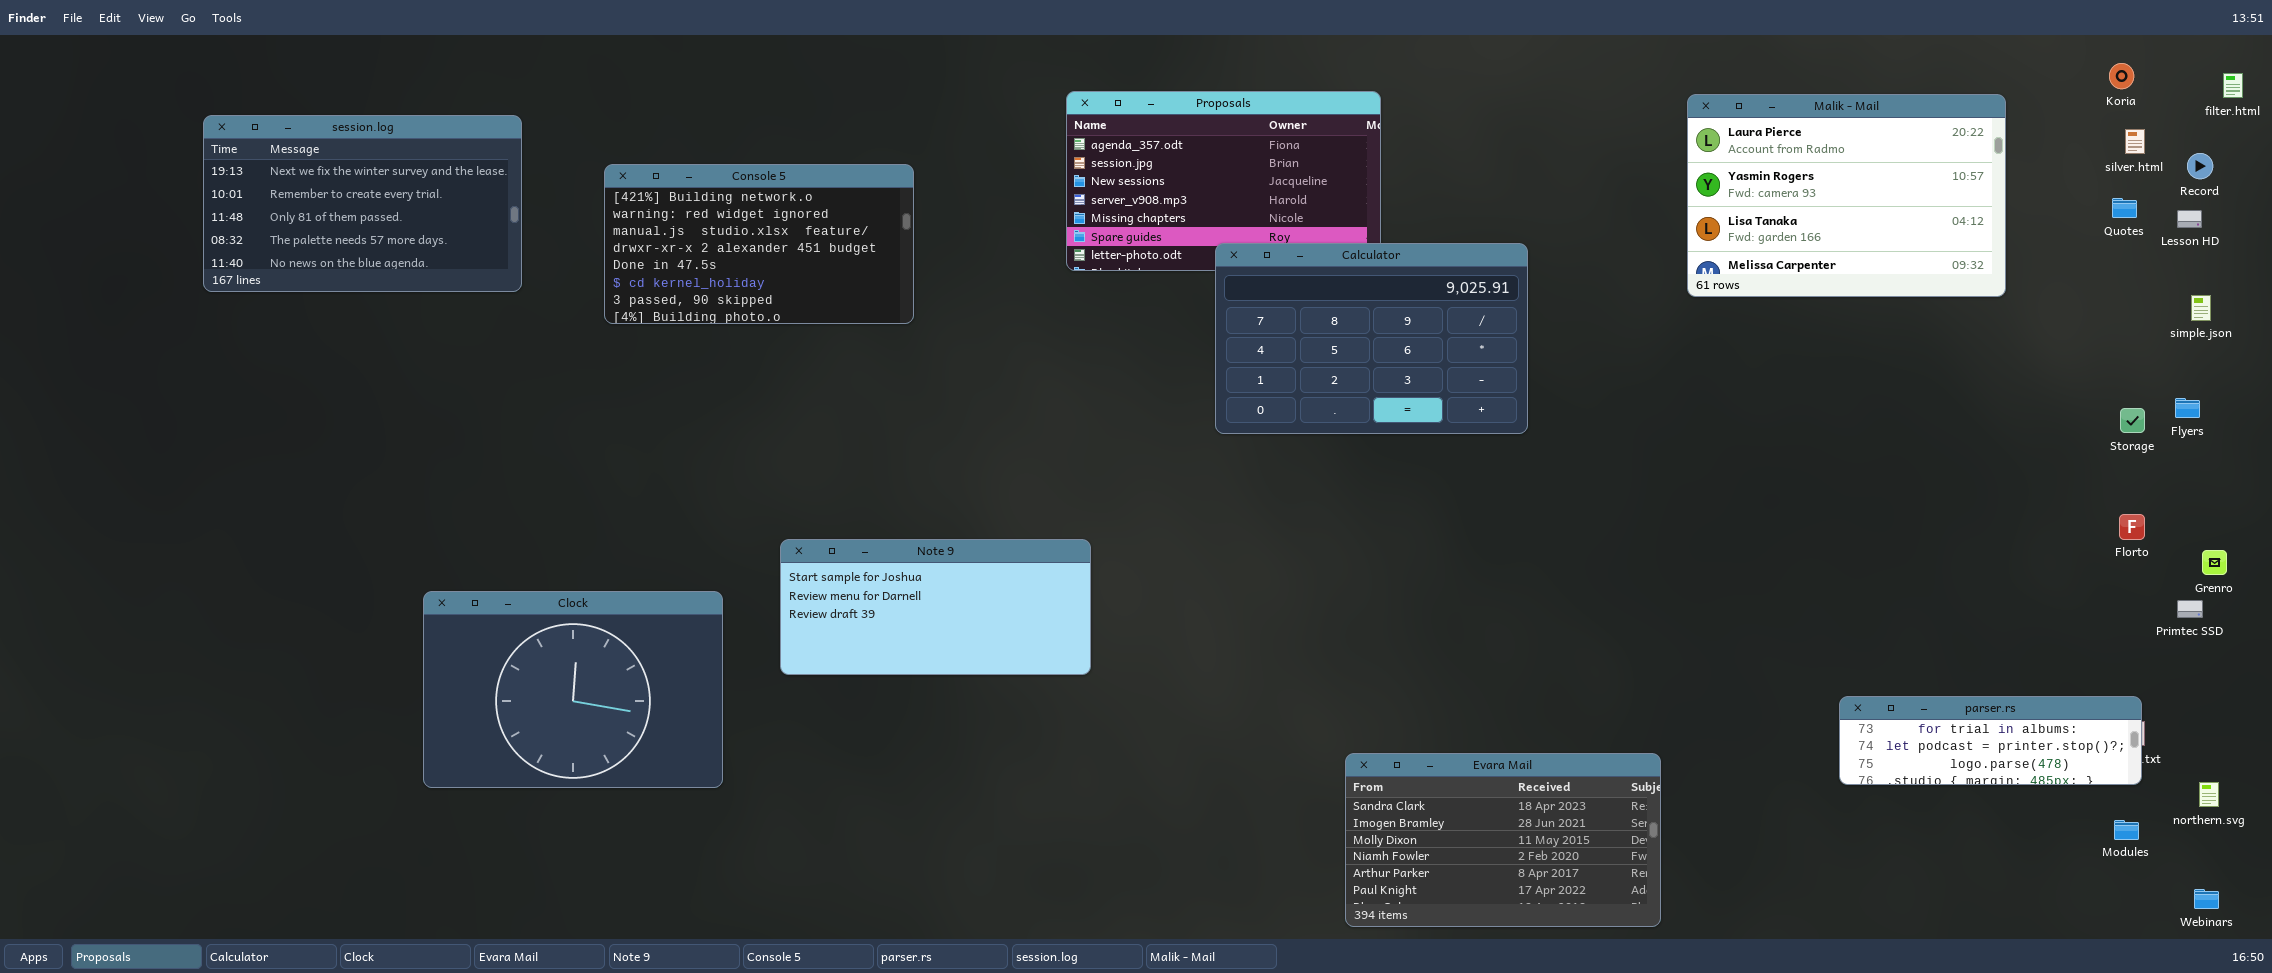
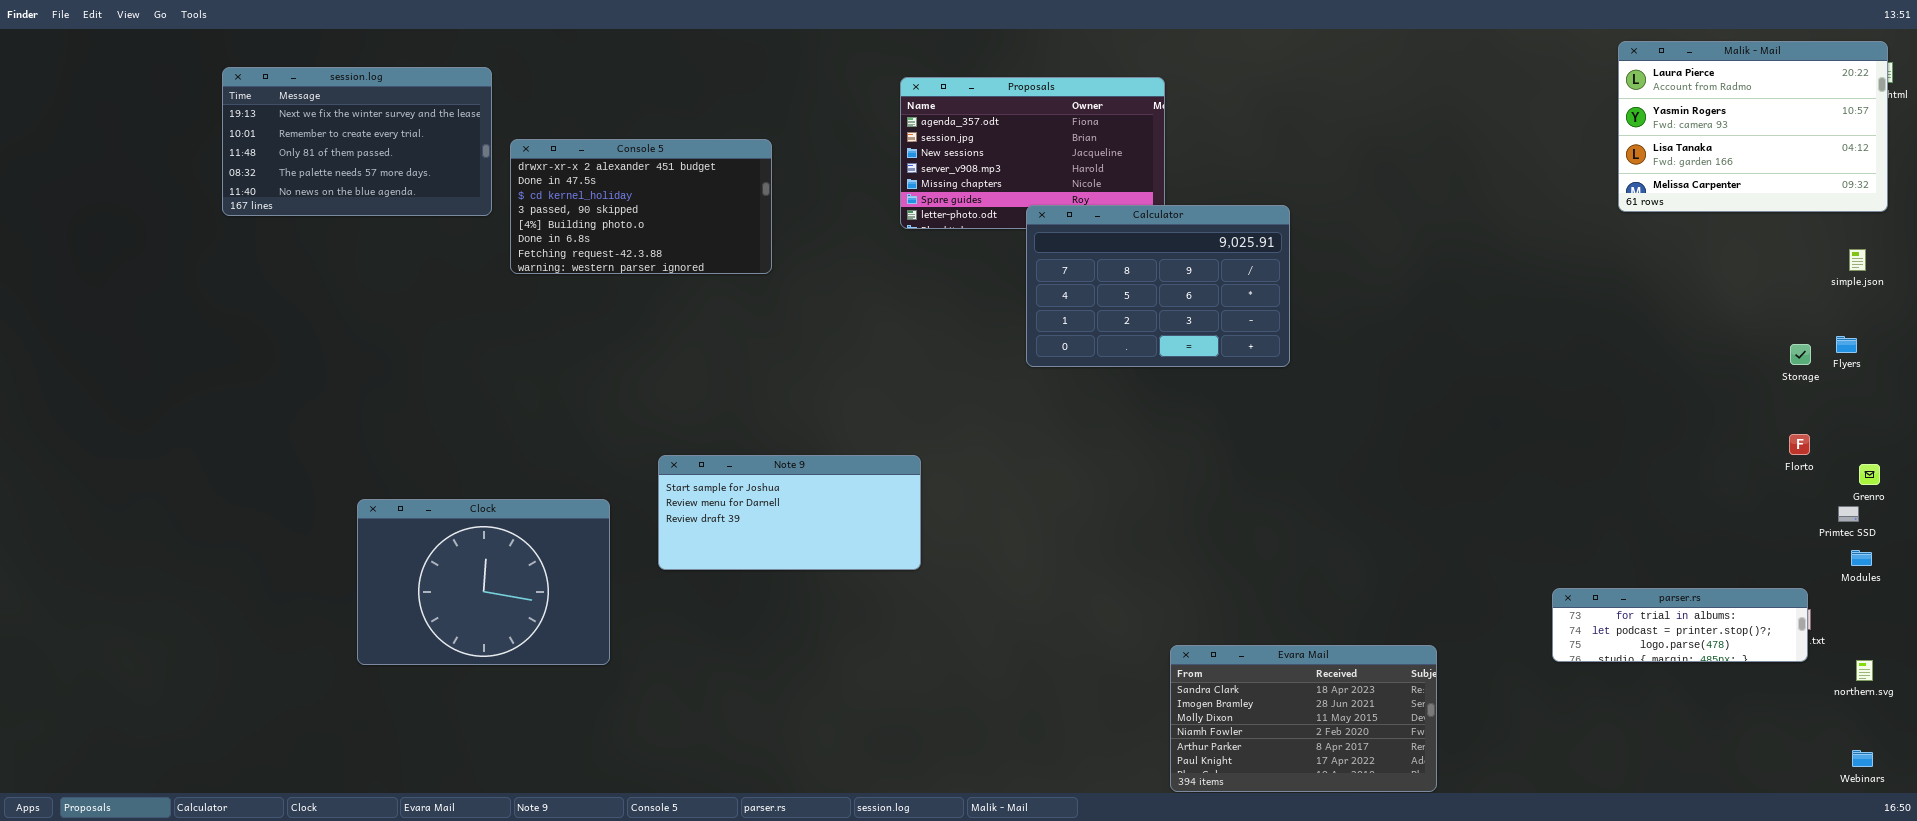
Malik - Mail: [1687,94,2006,297] -> [1618,41,1888,212], moved
session.log: [203,115,522,292] -> [222,67,492,216], moved
Console 5: [604,164,914,324] -> [510,139,772,274], scrolled down 3 rows
Evara Mail: [1345,753,1661,927] -> [1170,645,1437,792], moved
Modules: [2114,820,2139,840] -> [1851,550,1872,566], moved

